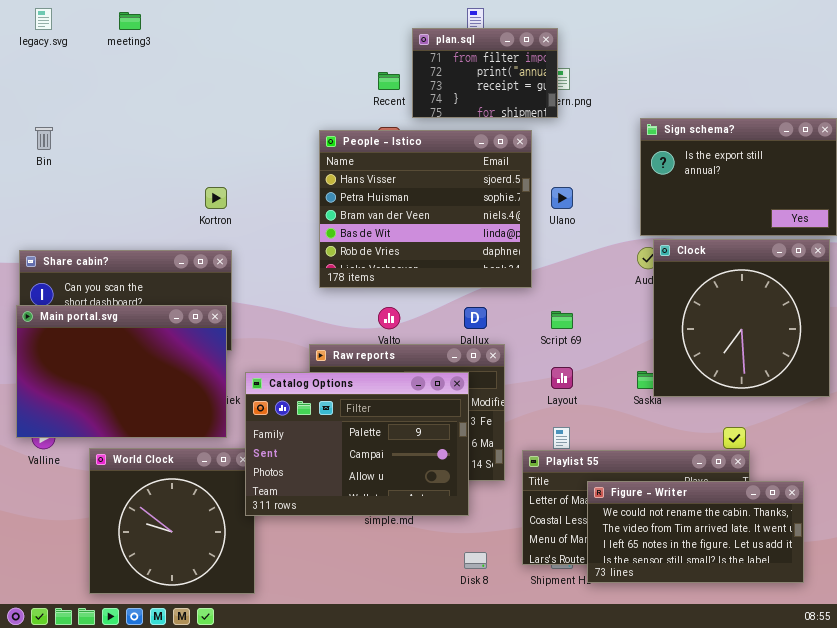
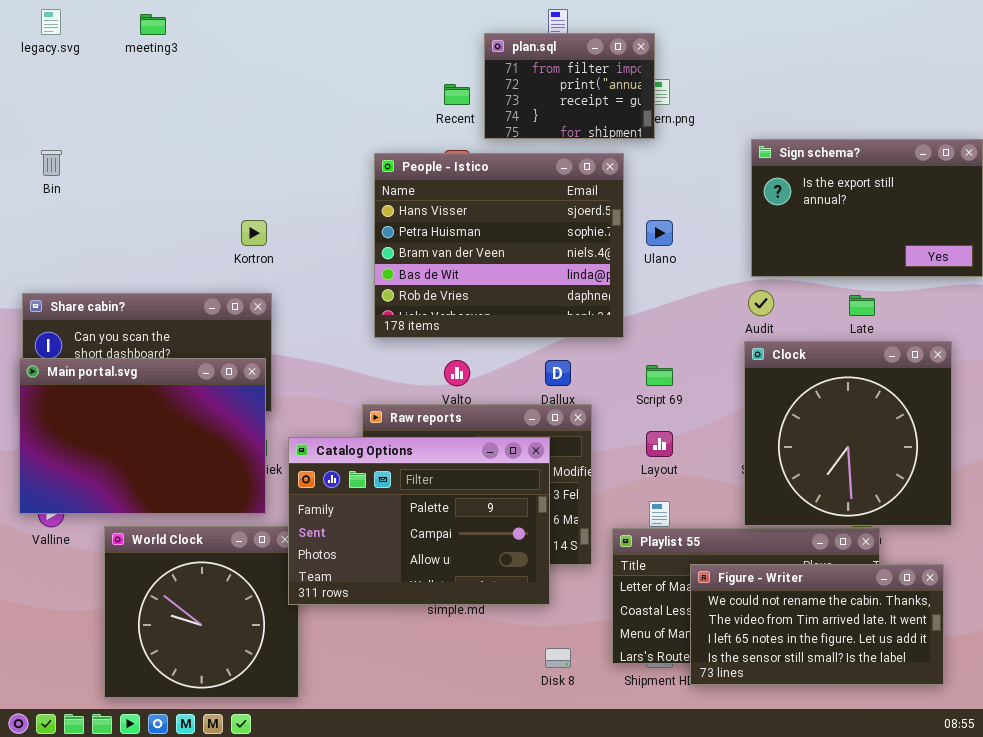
Clock: [653,239,830,397] -> [744,341,952,526], moved

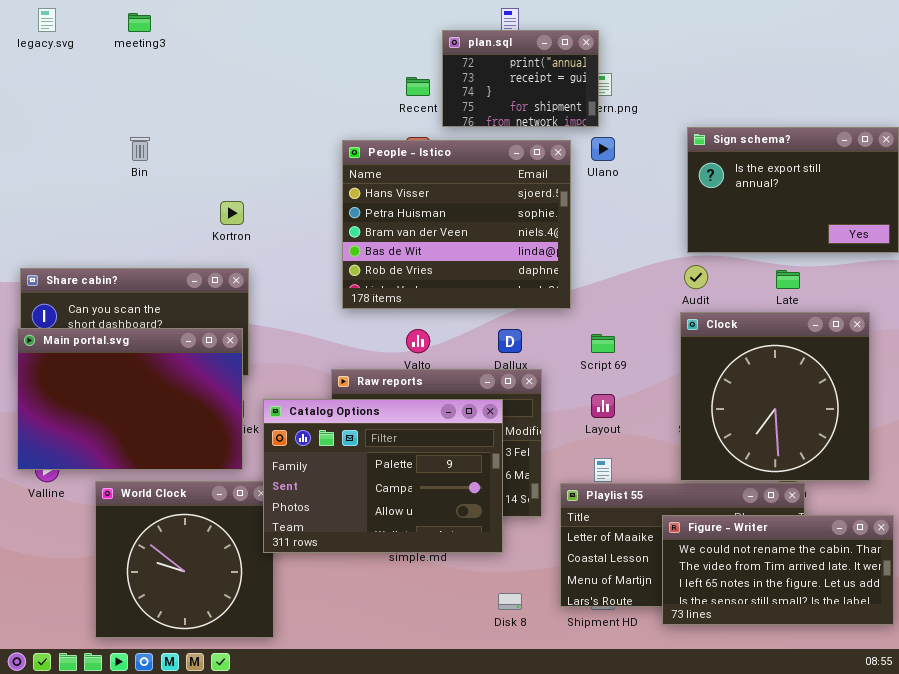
plan.sql: [484,33,655,139] -> [442,30,599,127], scrolled down 1 row
Bin: [41,150,62,176] -> [130,137,150,161], moved
Ulano: [646,220,673,246] -> [591,137,615,161], moved
Figure - Writer: [690,564,944,685] -> [662,515,894,625], moved

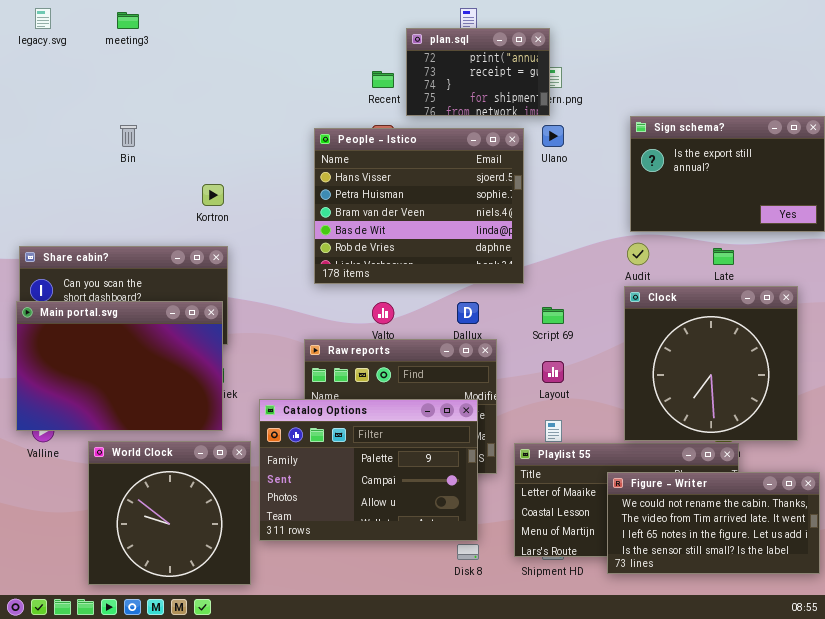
Catalog Options: [263,399,503,553] -> [259,399,478,541], moved

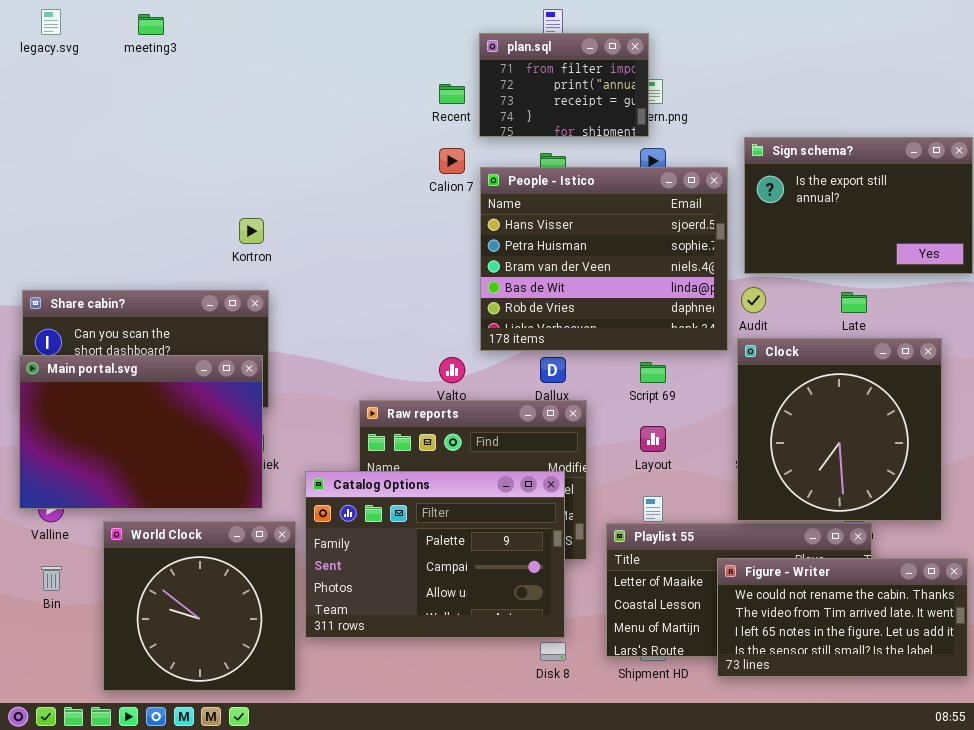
plan.sql: [406,28,550,116] -> [479,33,649,137], scrolled up 1 row
Bin: [120,125,137,147] -> [41,566,62,591], moved
People - Istico: [314,128,524,284] -> [480,167,728,351], moved

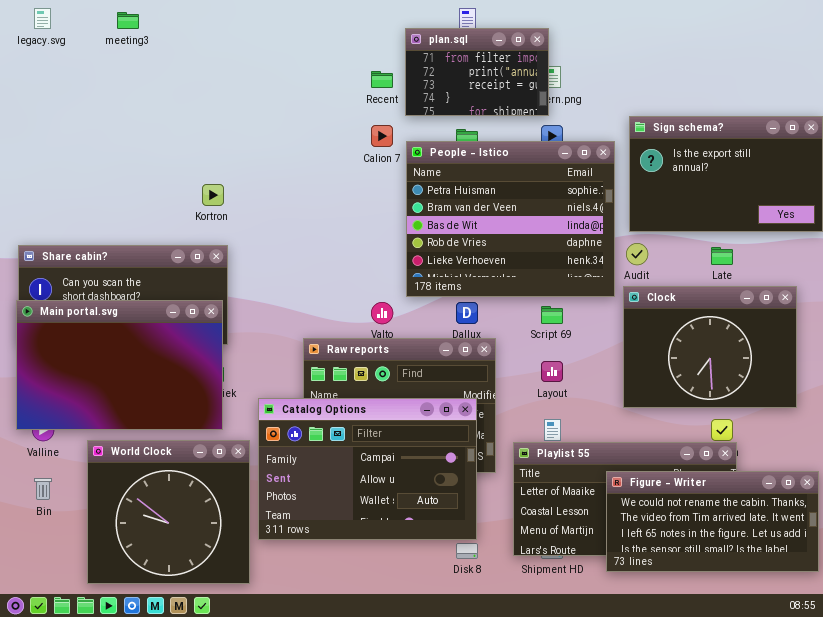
People - Istico: [480,167,728,351] -> [406,141,615,297], scrolled down 1 row
Clock: [737,338,942,521] -> [623,286,797,408], resized
Catalog Options: [305,471,565,638] -> [258,398,477,540], scrolled down 1 row

